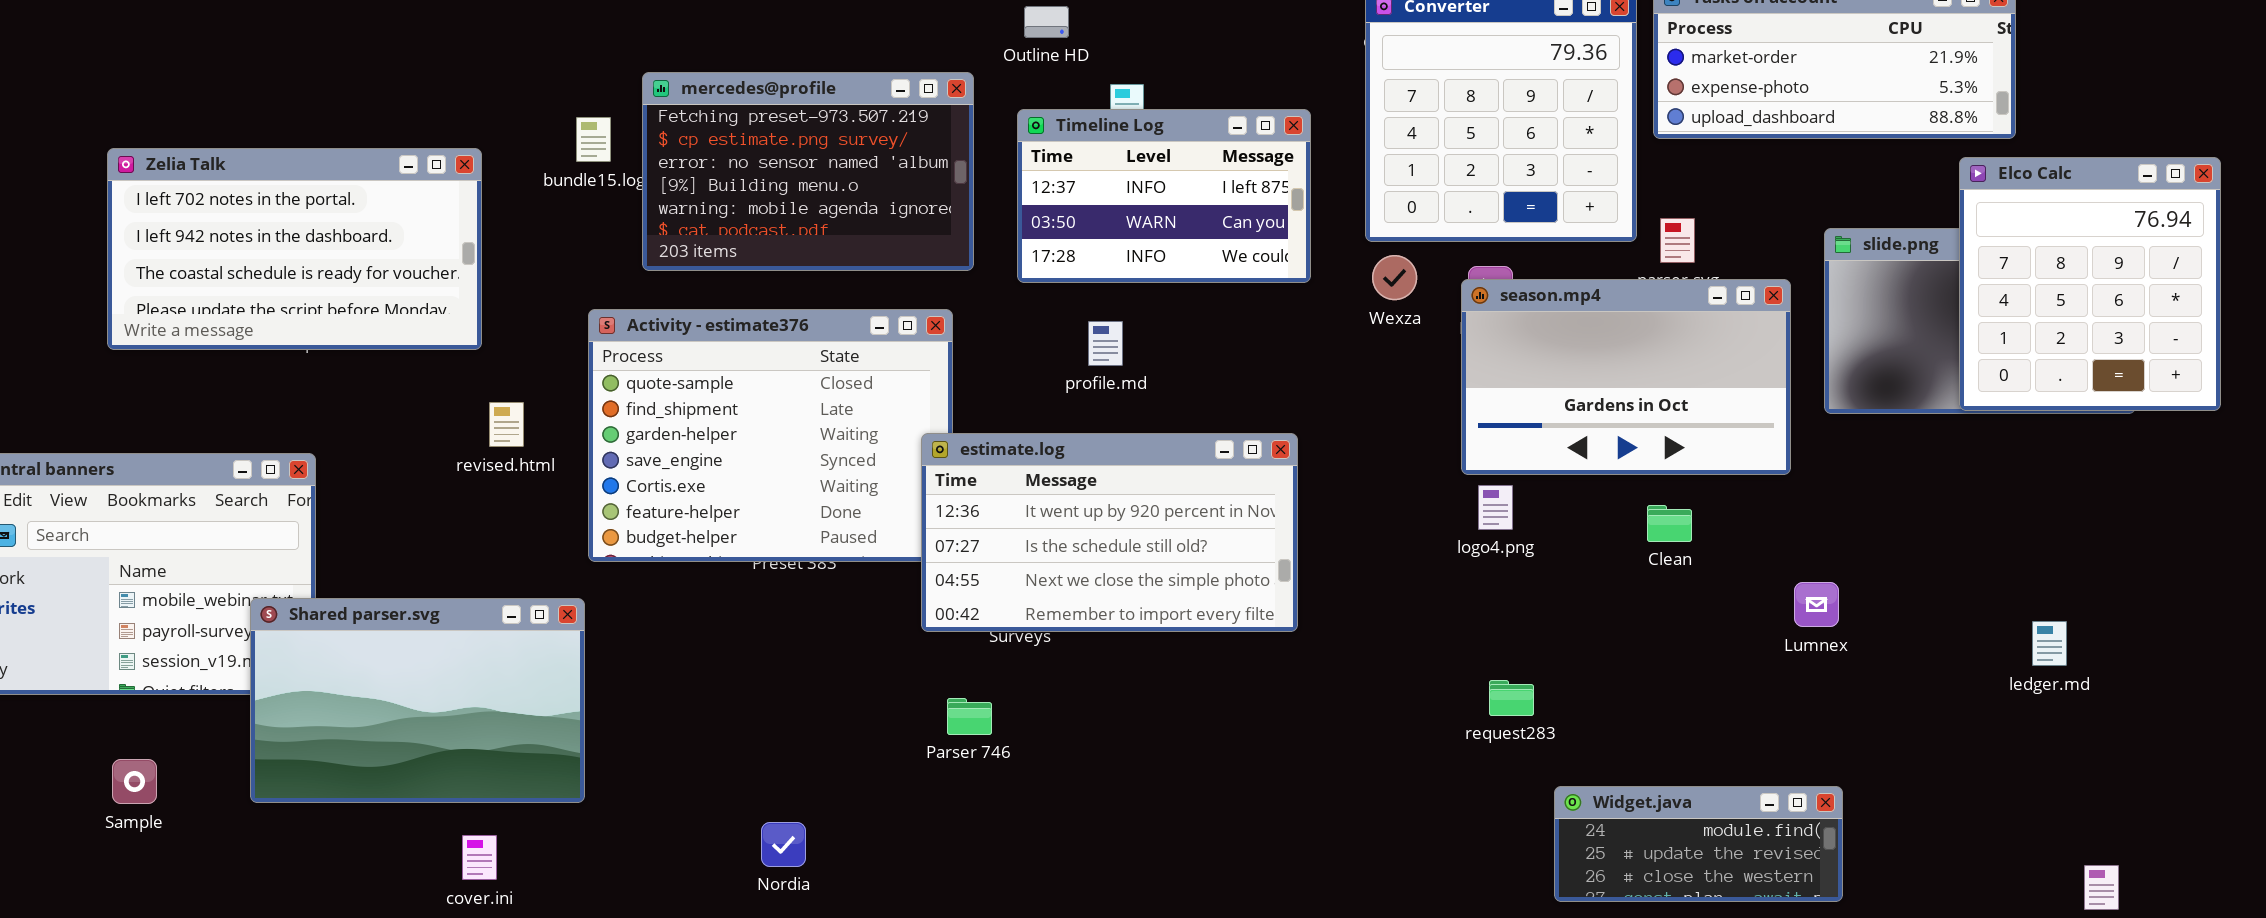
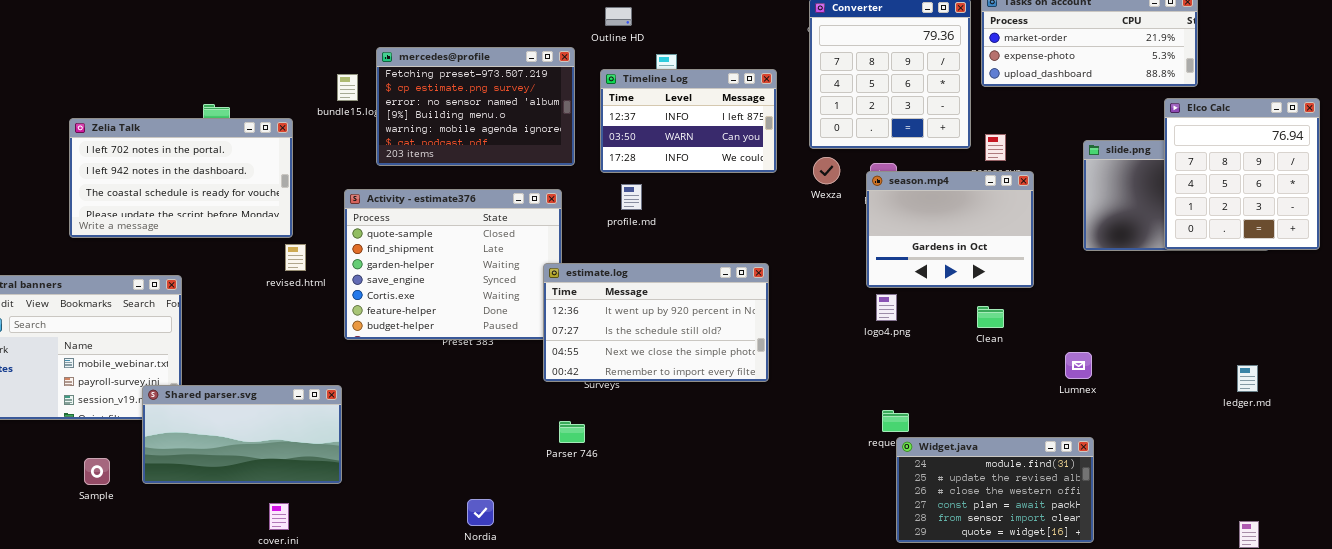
Zelia Talk: [107,148,482,350] -> [69,118,293,238], moved
season.mp4: [1461,279,1791,475] -> [866,171,1034,288], resized
profile.md: [1088,321,1123,366] -> [621,184,642,210], moved
Shared parser.svg: [250,598,585,803] -> [142,385,342,484], resized
ledger.md: [2032,621,2067,666] -> [1237,365,1258,392], moved
Sample: [112,759,157,804] -> [84,458,110,485], moved
Widget.java: [1554,786,1843,902] -> [896,437,1094,543], resized
Nordia: [761,822,806,867] -> [467,499,494,526], moved

